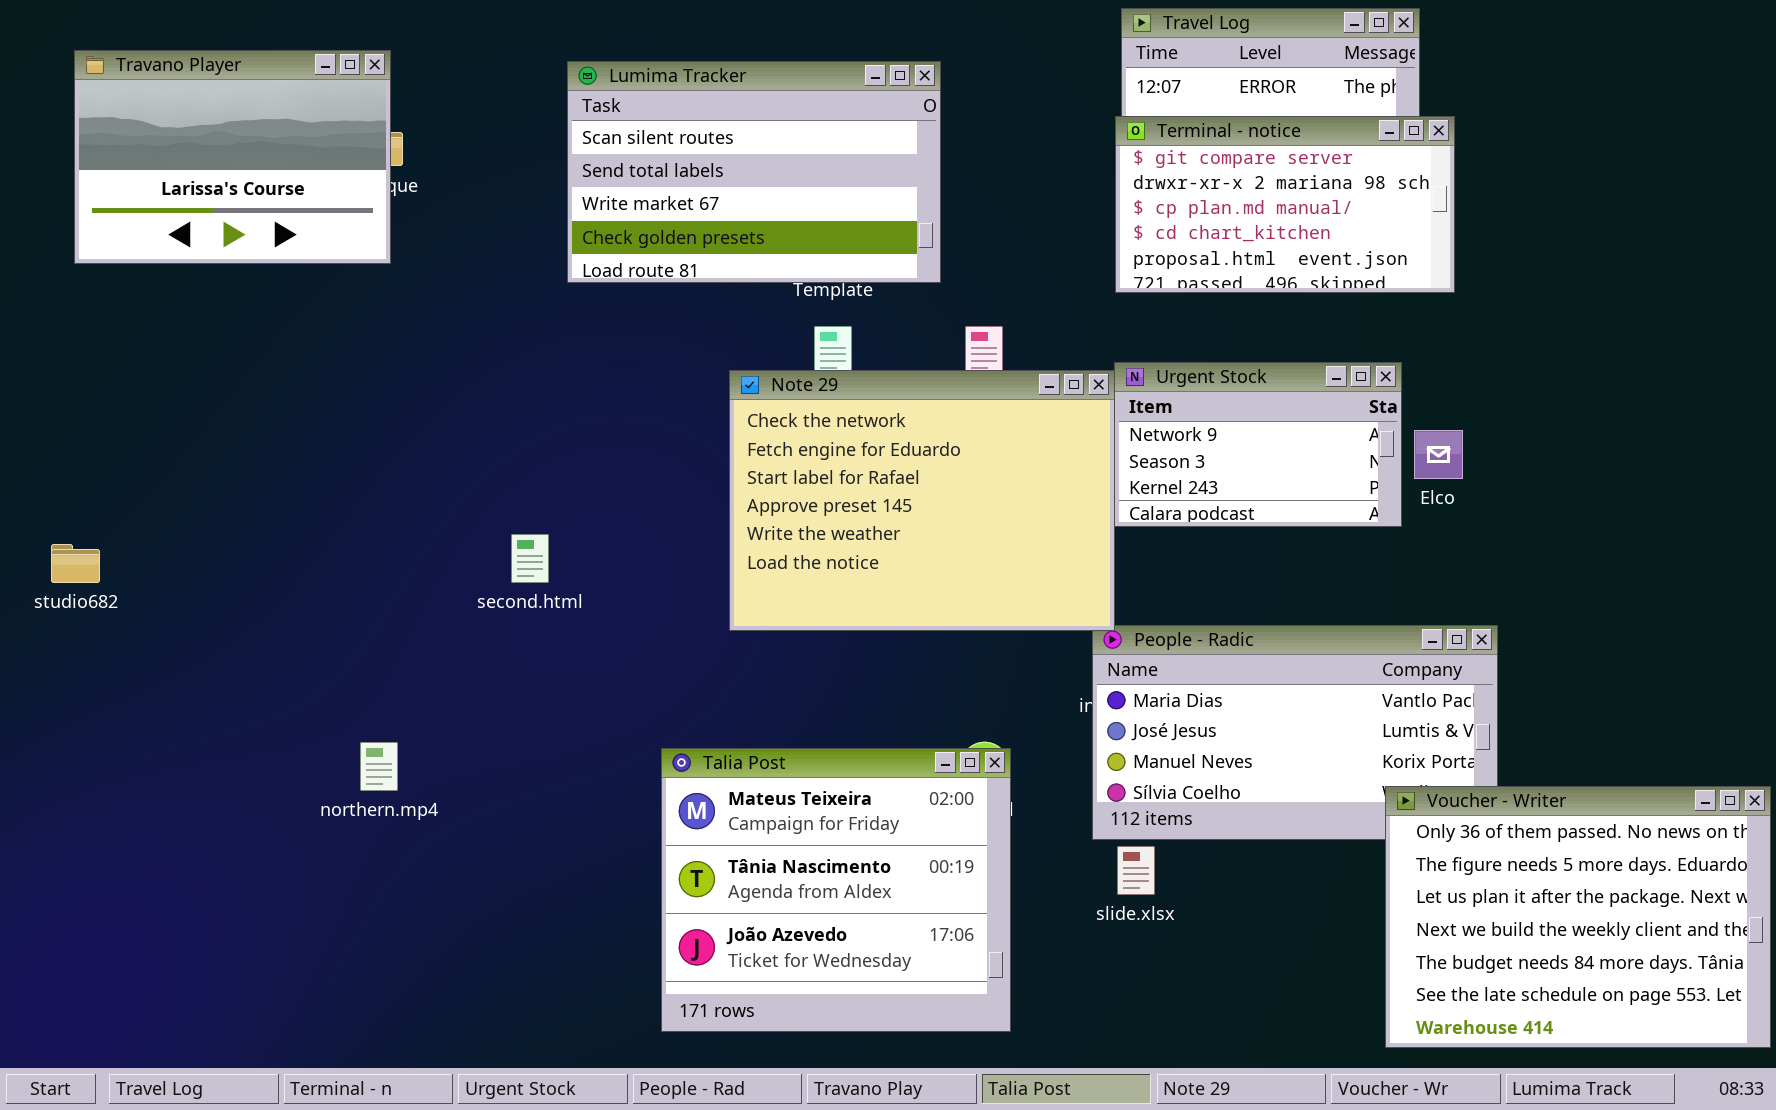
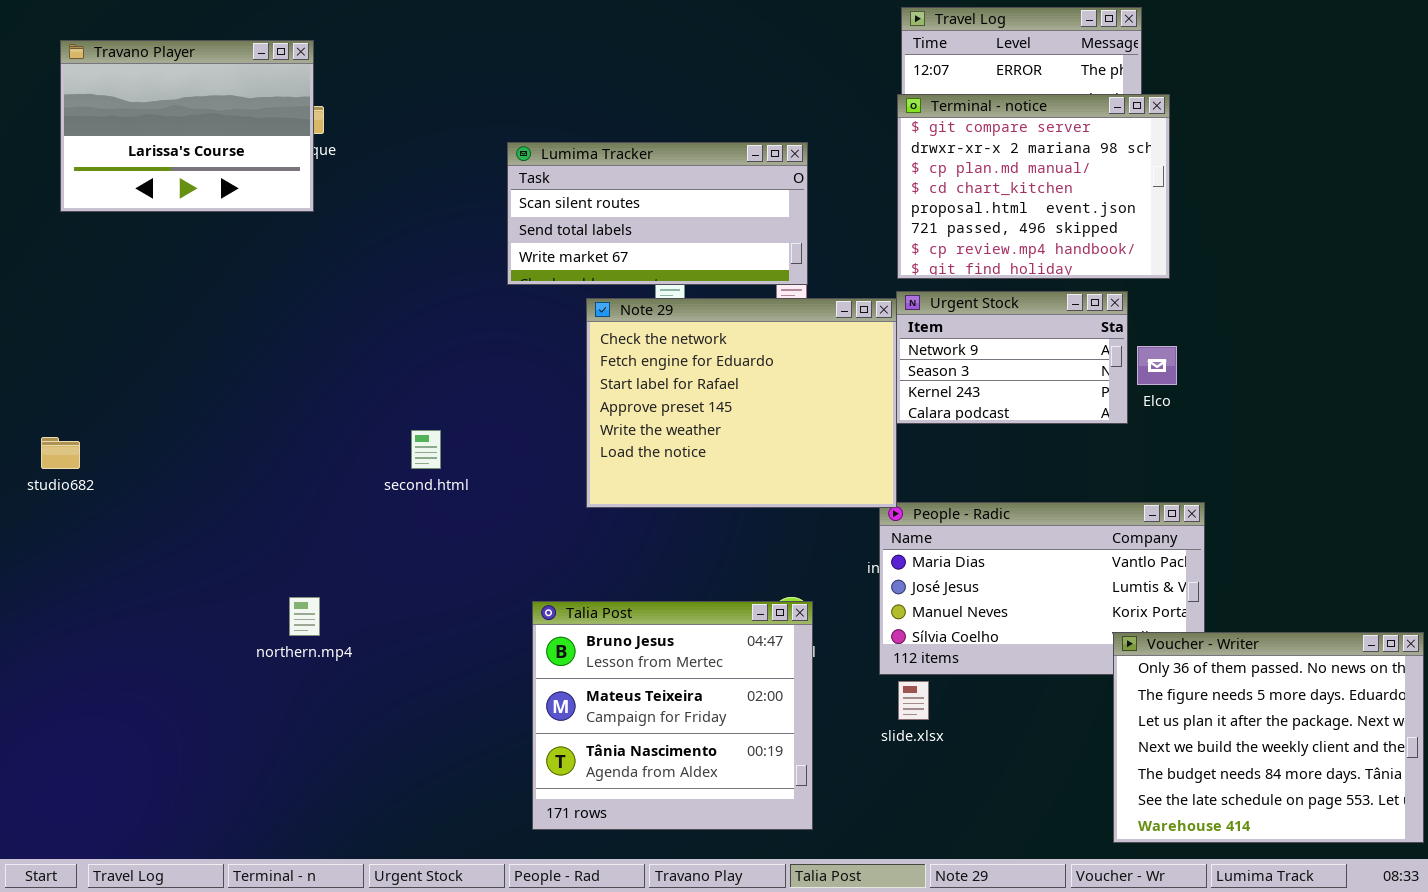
Lumima Tracker: [567,61,941,283] -> [507,142,808,285], moved, resized
Terminal - notice: [1115,116,1455,293] -> [897,94,1170,279], resized
Talia Post: [661,748,1011,1032] -> [532,601,813,830], scrolled up 1 row

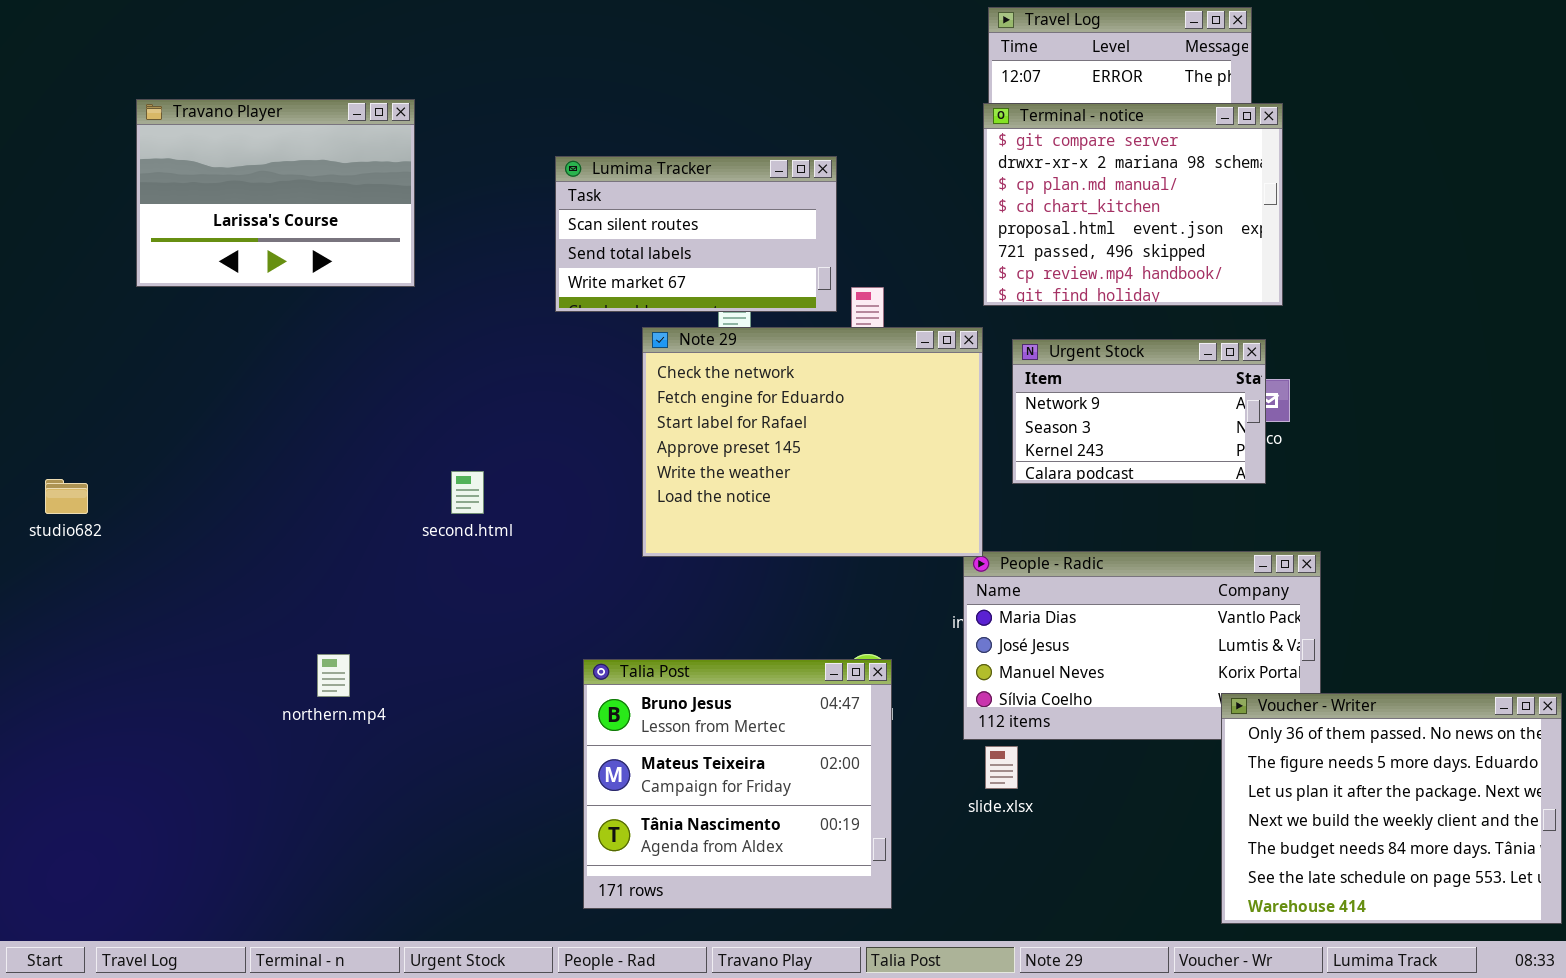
Travano Player: [60,40,314,212] -> [136,99,415,287], moved
Lumima Tracker: [507,142,808,285] -> [555,156,837,312], resized
Urgent Stock: [896,291,1128,424] -> [1012,339,1266,484], moved

